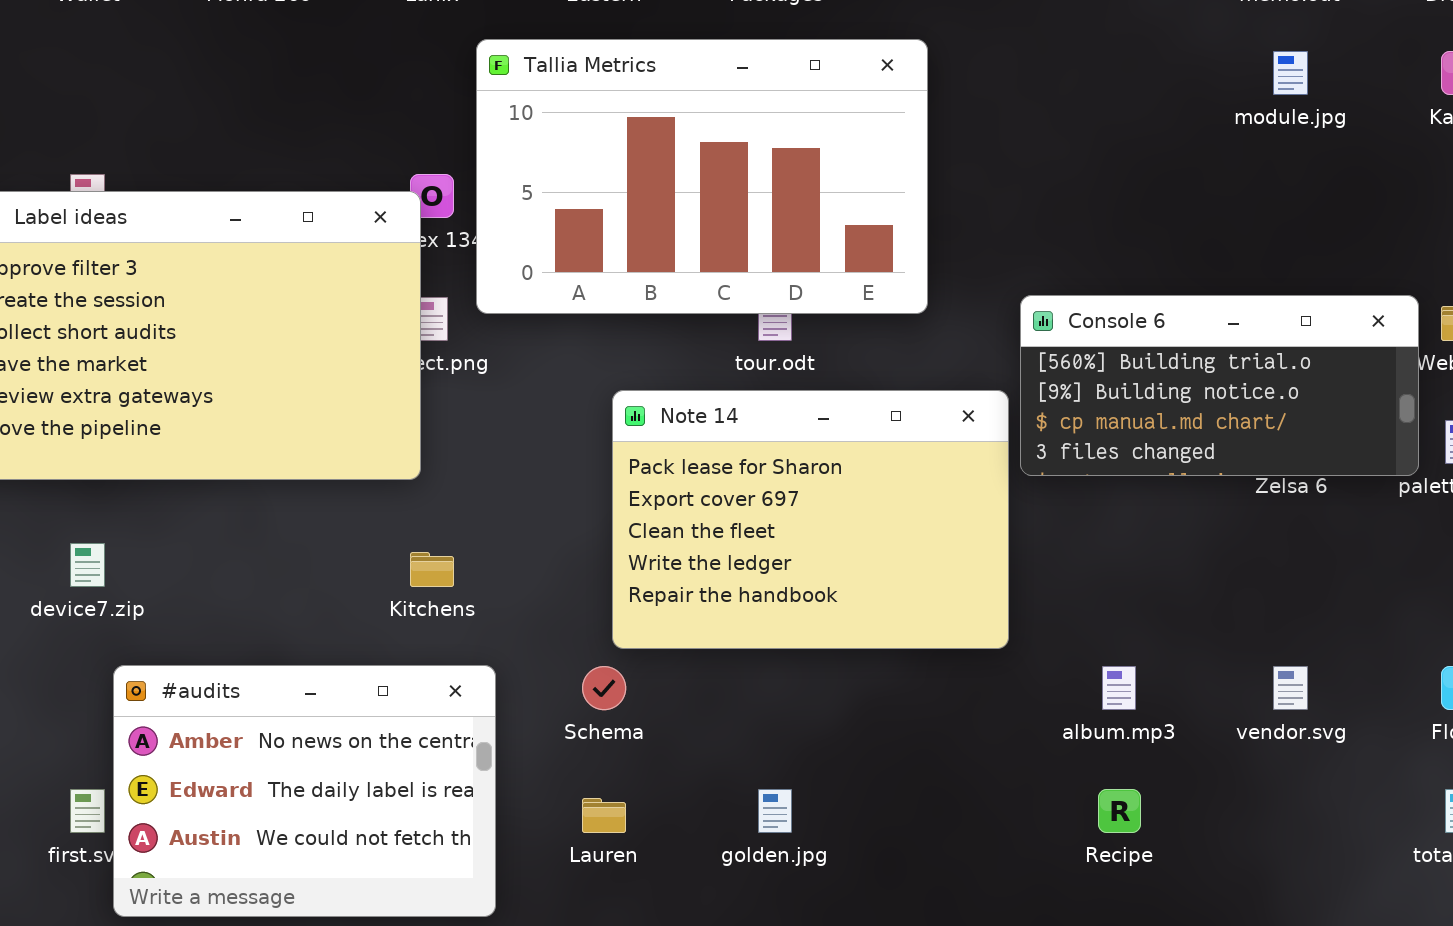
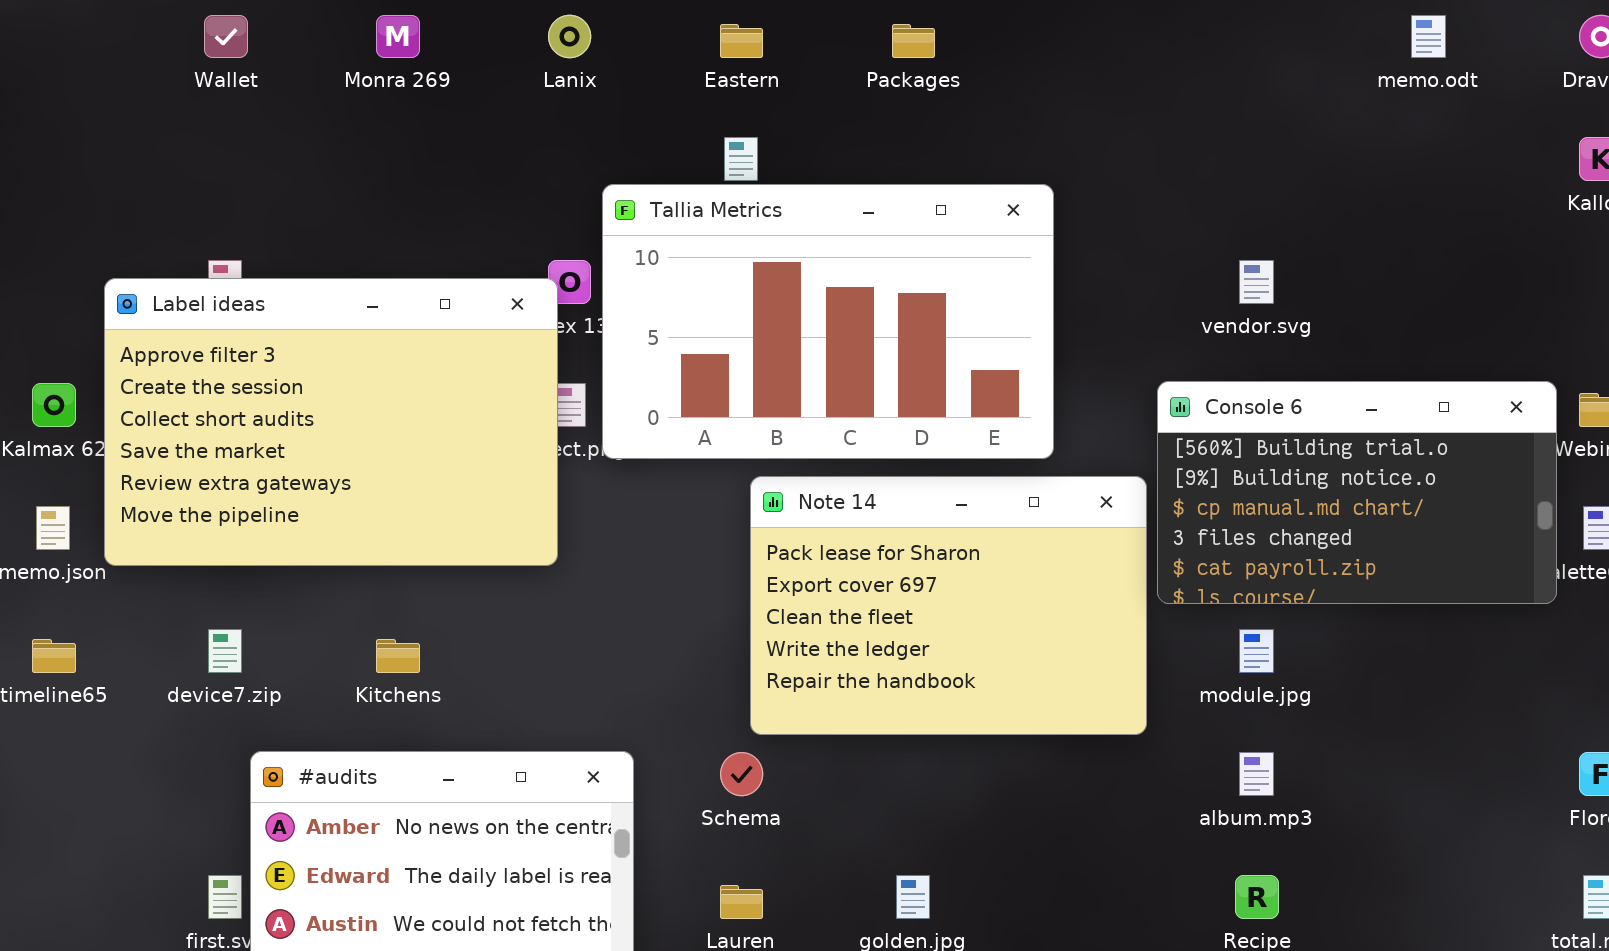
Tallia Metrics: [476,39,928,314] -> [602,184,1054,459], moved
module.jpg: [1273,51,1308,95] -> [1239,629,1274,673], moved
Console 6: [1020,295,1419,476] -> [1157,381,1557,604], resized
Kitchens: [410,552,454,587] -> [376,639,420,673], moved
vendor.svg: [1273,666,1308,710] -> [1239,260,1274,304], moved

